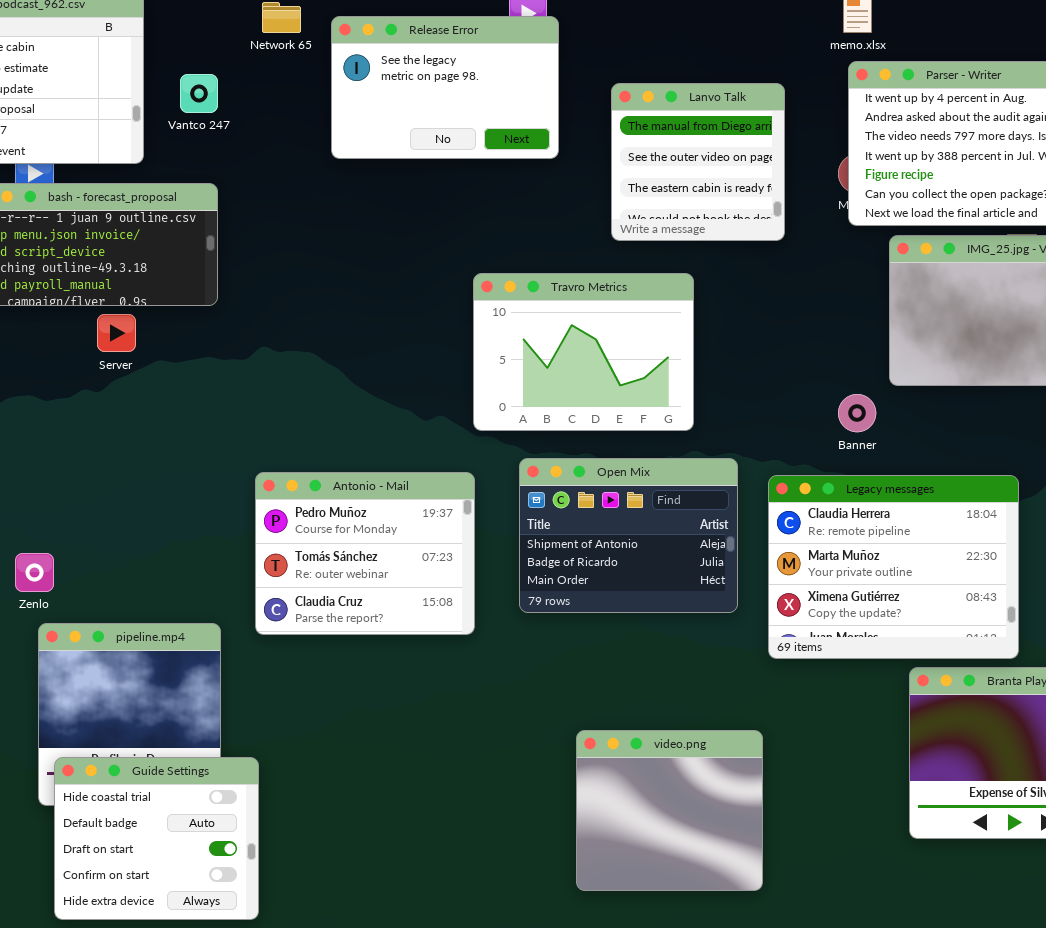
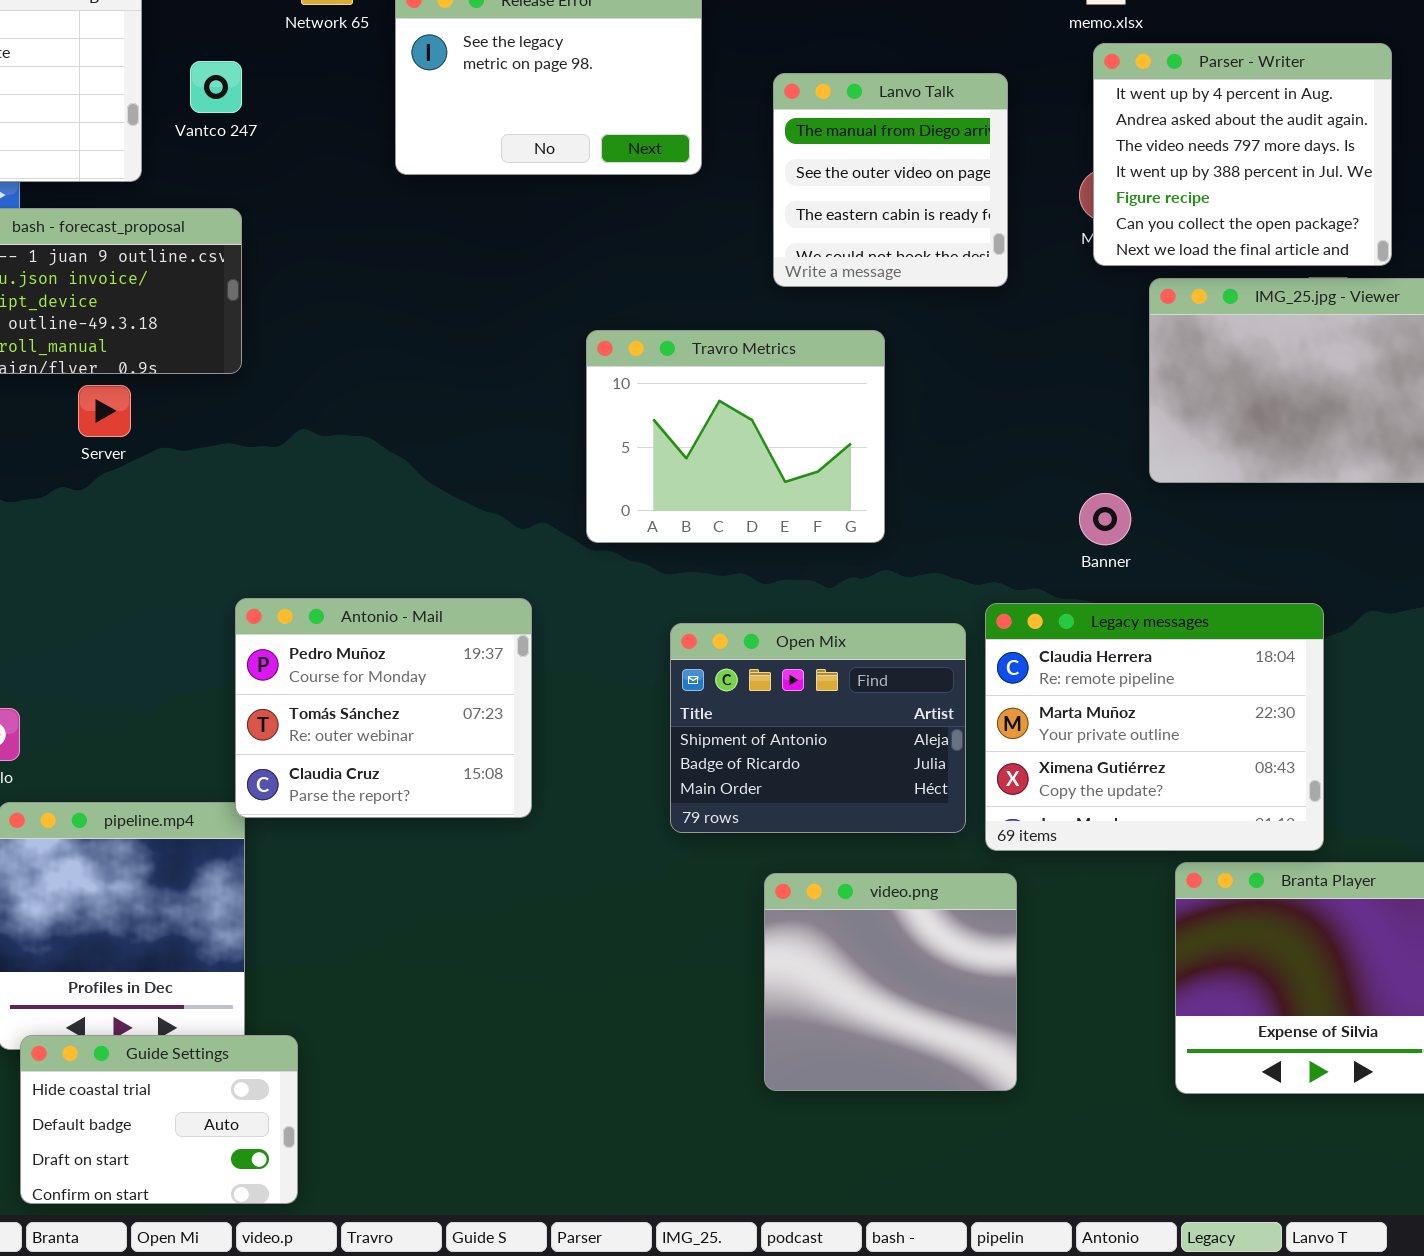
Open Mix: [519,458,738,613] -> [670,623,966,833], moved
Antonio - Mail: [255,472,475,635] -> [235,598,532,818], moved
video.png: [576,730,763,891] -> [764,873,1017,1091], moved
Guide Settings: [54,757,259,920] -> [20,1035,298,1204], resized

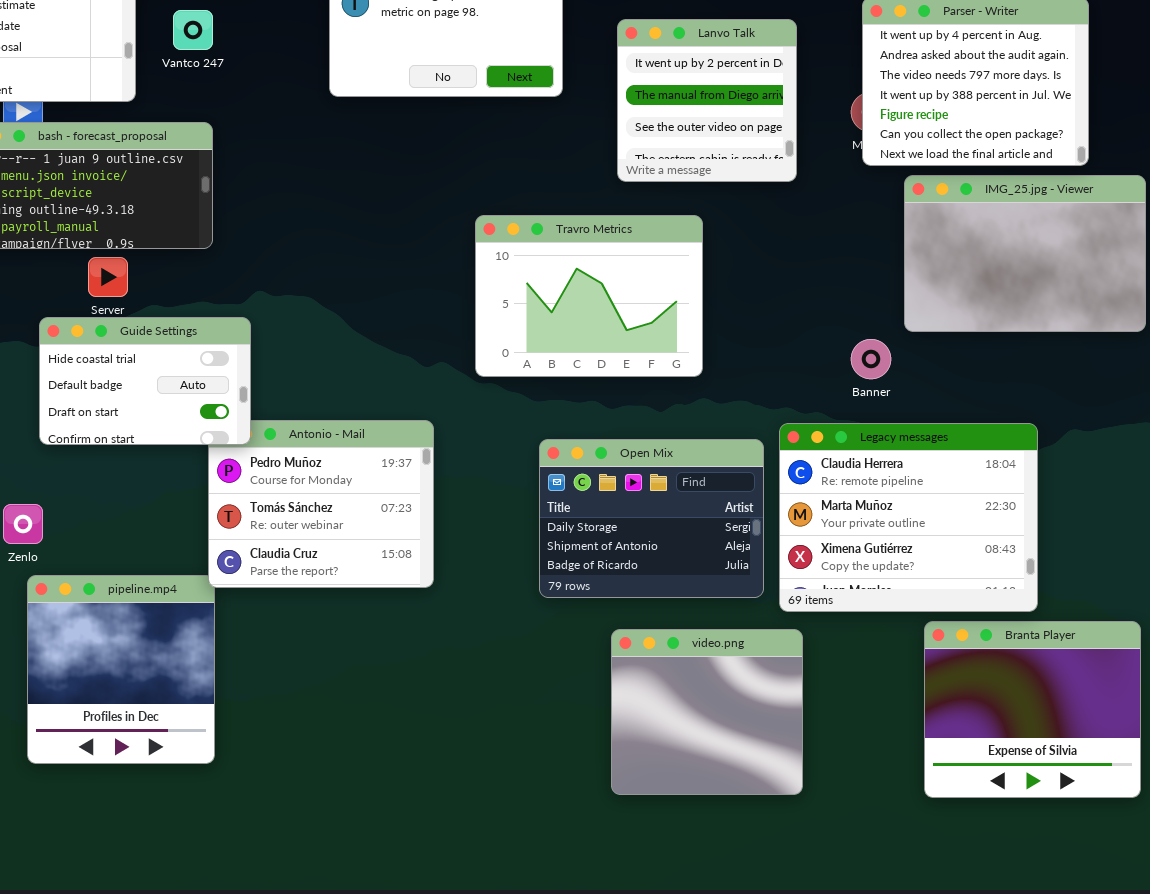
Lanvo Talk: [773,73,1008,287] -> [617,19,797,182], scrolled up 1 row
Open Mix: [670,623,966,833] -> [539,439,764,598], scrolled up 1 row
Guide Settings: [20,1035,298,1204] -> [39,317,251,445], moved

